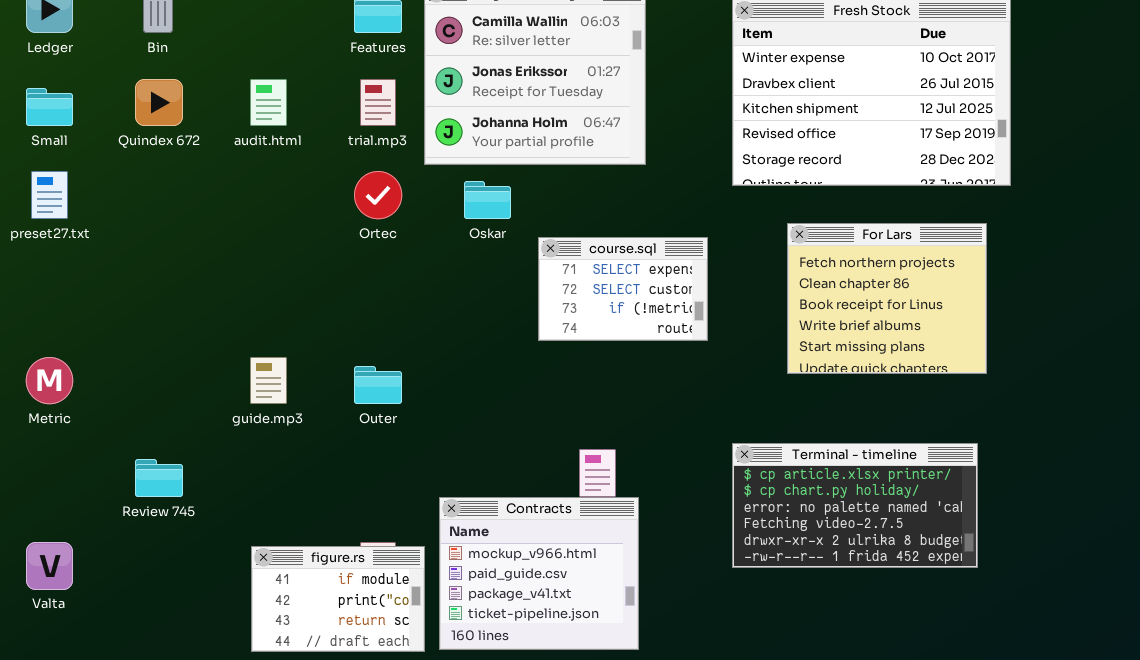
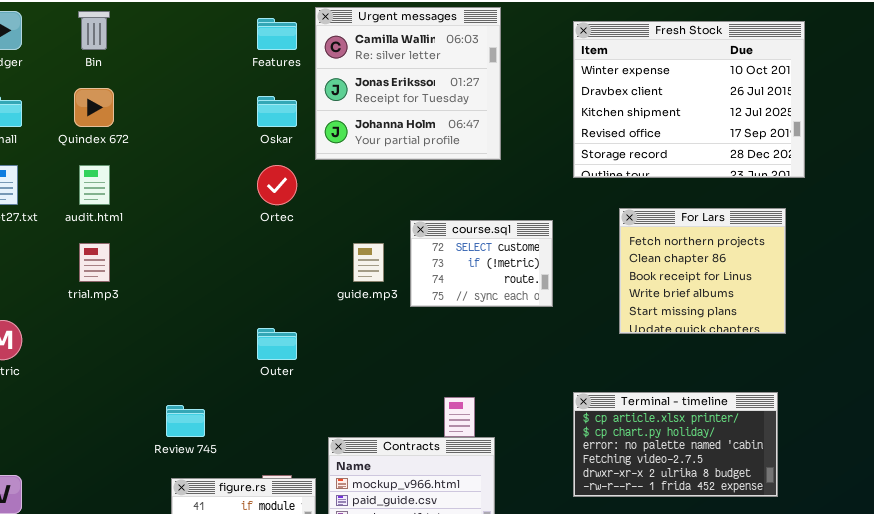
audit.html: [250,79,287,126] -> [79,165,110,205], moved
trial.mp3: [360,79,396,126] -> [79,243,110,282], moved
Oskar: [464,181,511,219] -> [257,96,297,127], moved
course.sql: [538,237,708,341] -> [410,220,553,307], scrolled down 1 row
guide.mp3: [250,357,287,404] -> [353,243,384,282], moved
Review 745: [135,459,183,497] -> [166,405,205,437], moved

